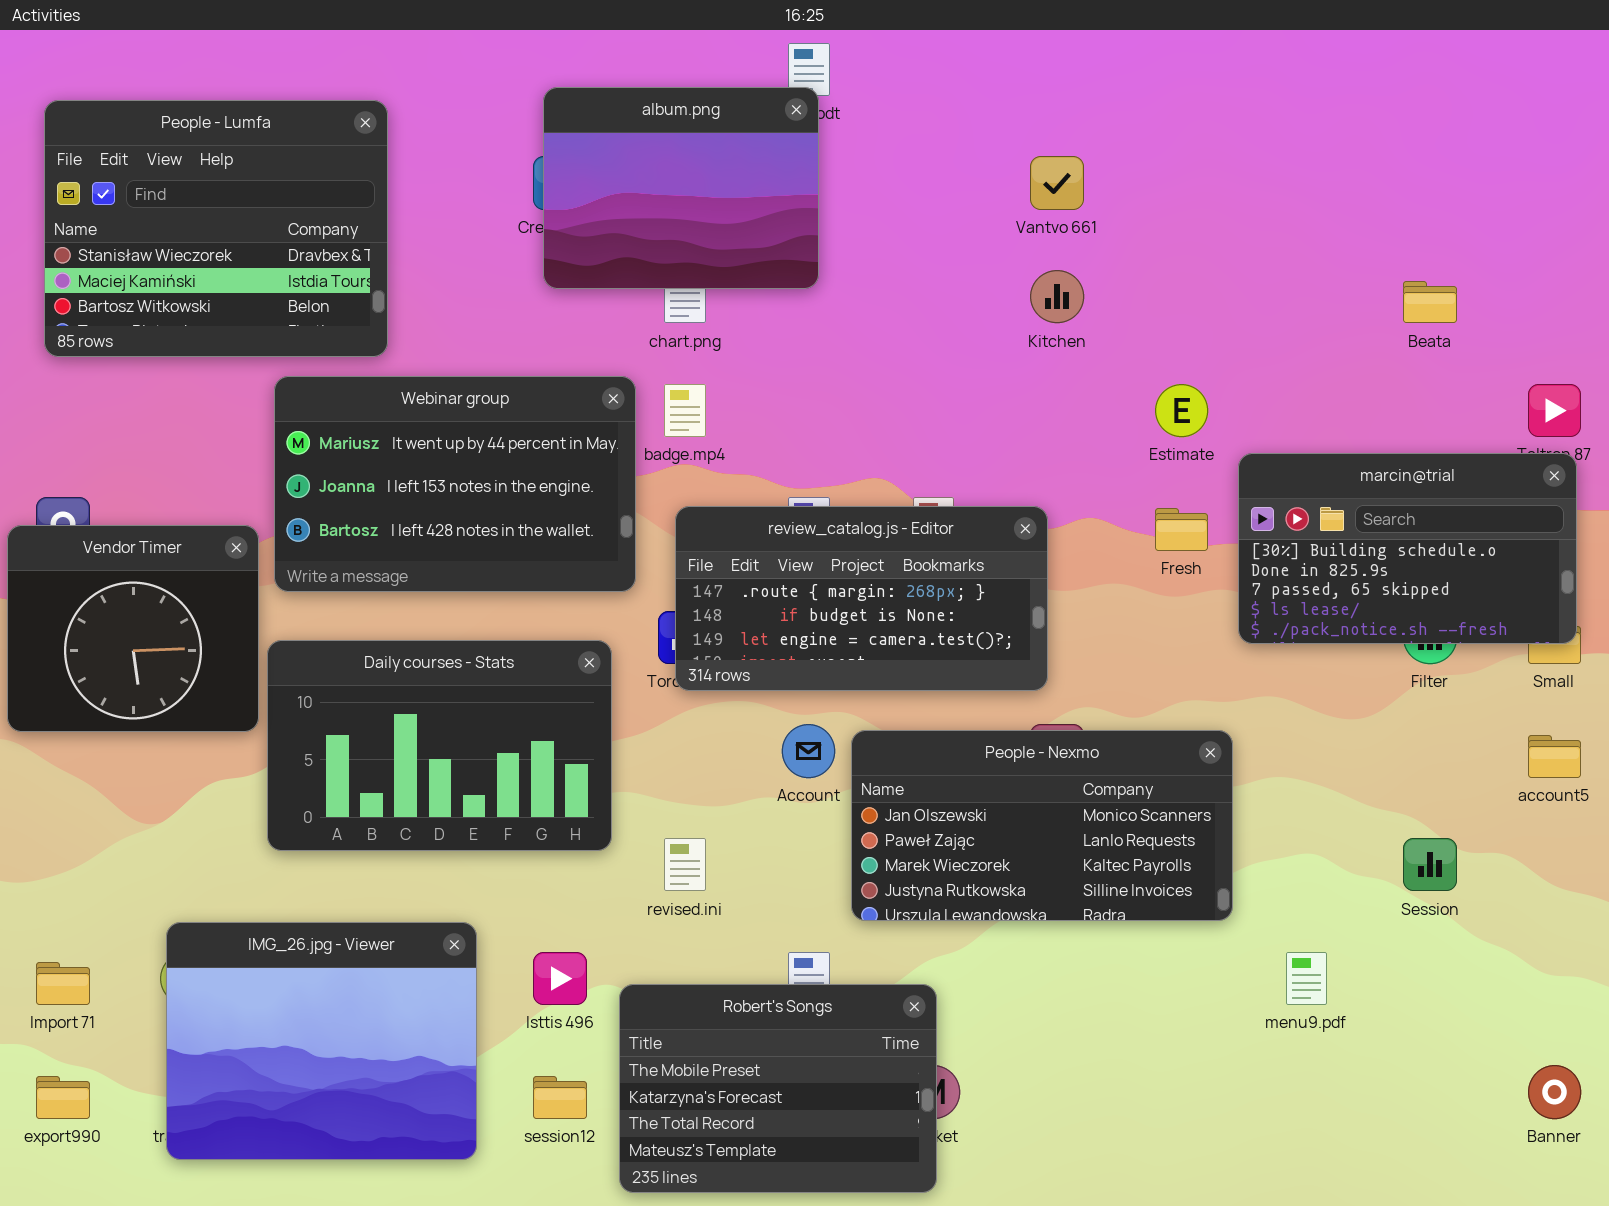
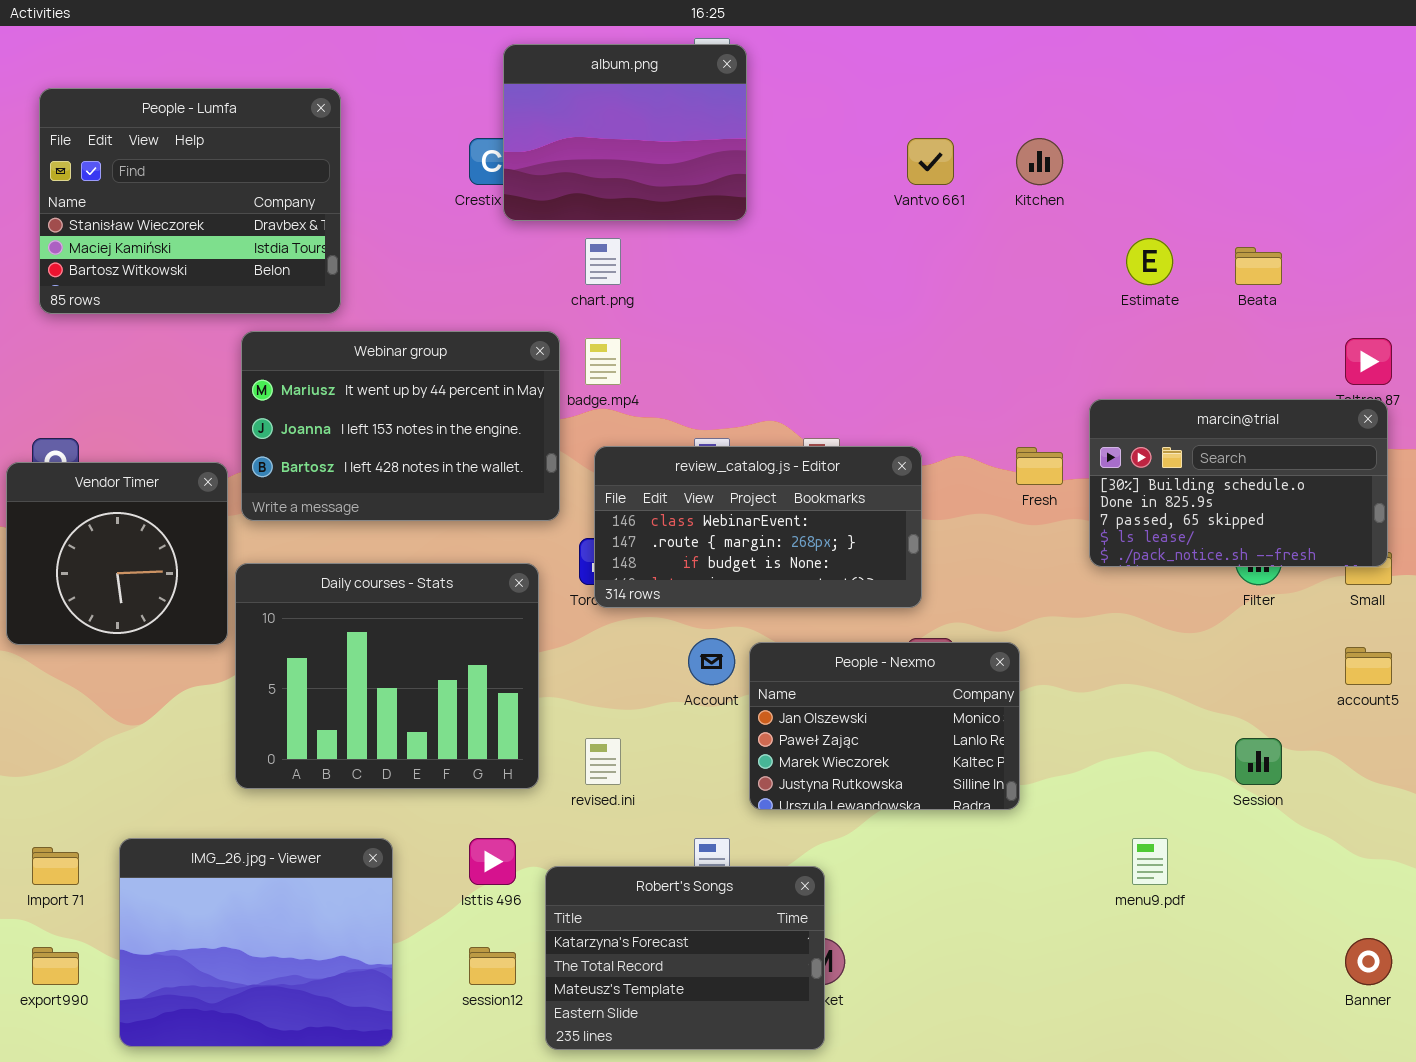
album.png: [543,87,819,289] -> [503,44,747,221], moved
Kitchen: [1030,270,1084,323] -> [1016,138,1063,185], moved
Estimate: [1155,384,1208,437] -> [1126,238,1173,285], moved
review_catalog.js - Editor: [675,506,1048,691] -> [594,446,922,608], scrolled up 1 row
Daily courses - Stats: [267,640,612,851] -> [235,563,539,789], resized
People - Nexmo: [851,730,1233,921] -> [749,642,1020,810], resized
IMG_26.jpg - Viewer: [166,922,477,1160] -> [119,838,393,1047], moved
Robert's Songs: [619,984,937,1193] -> [545,866,825,1050], scrolled down 1 row

